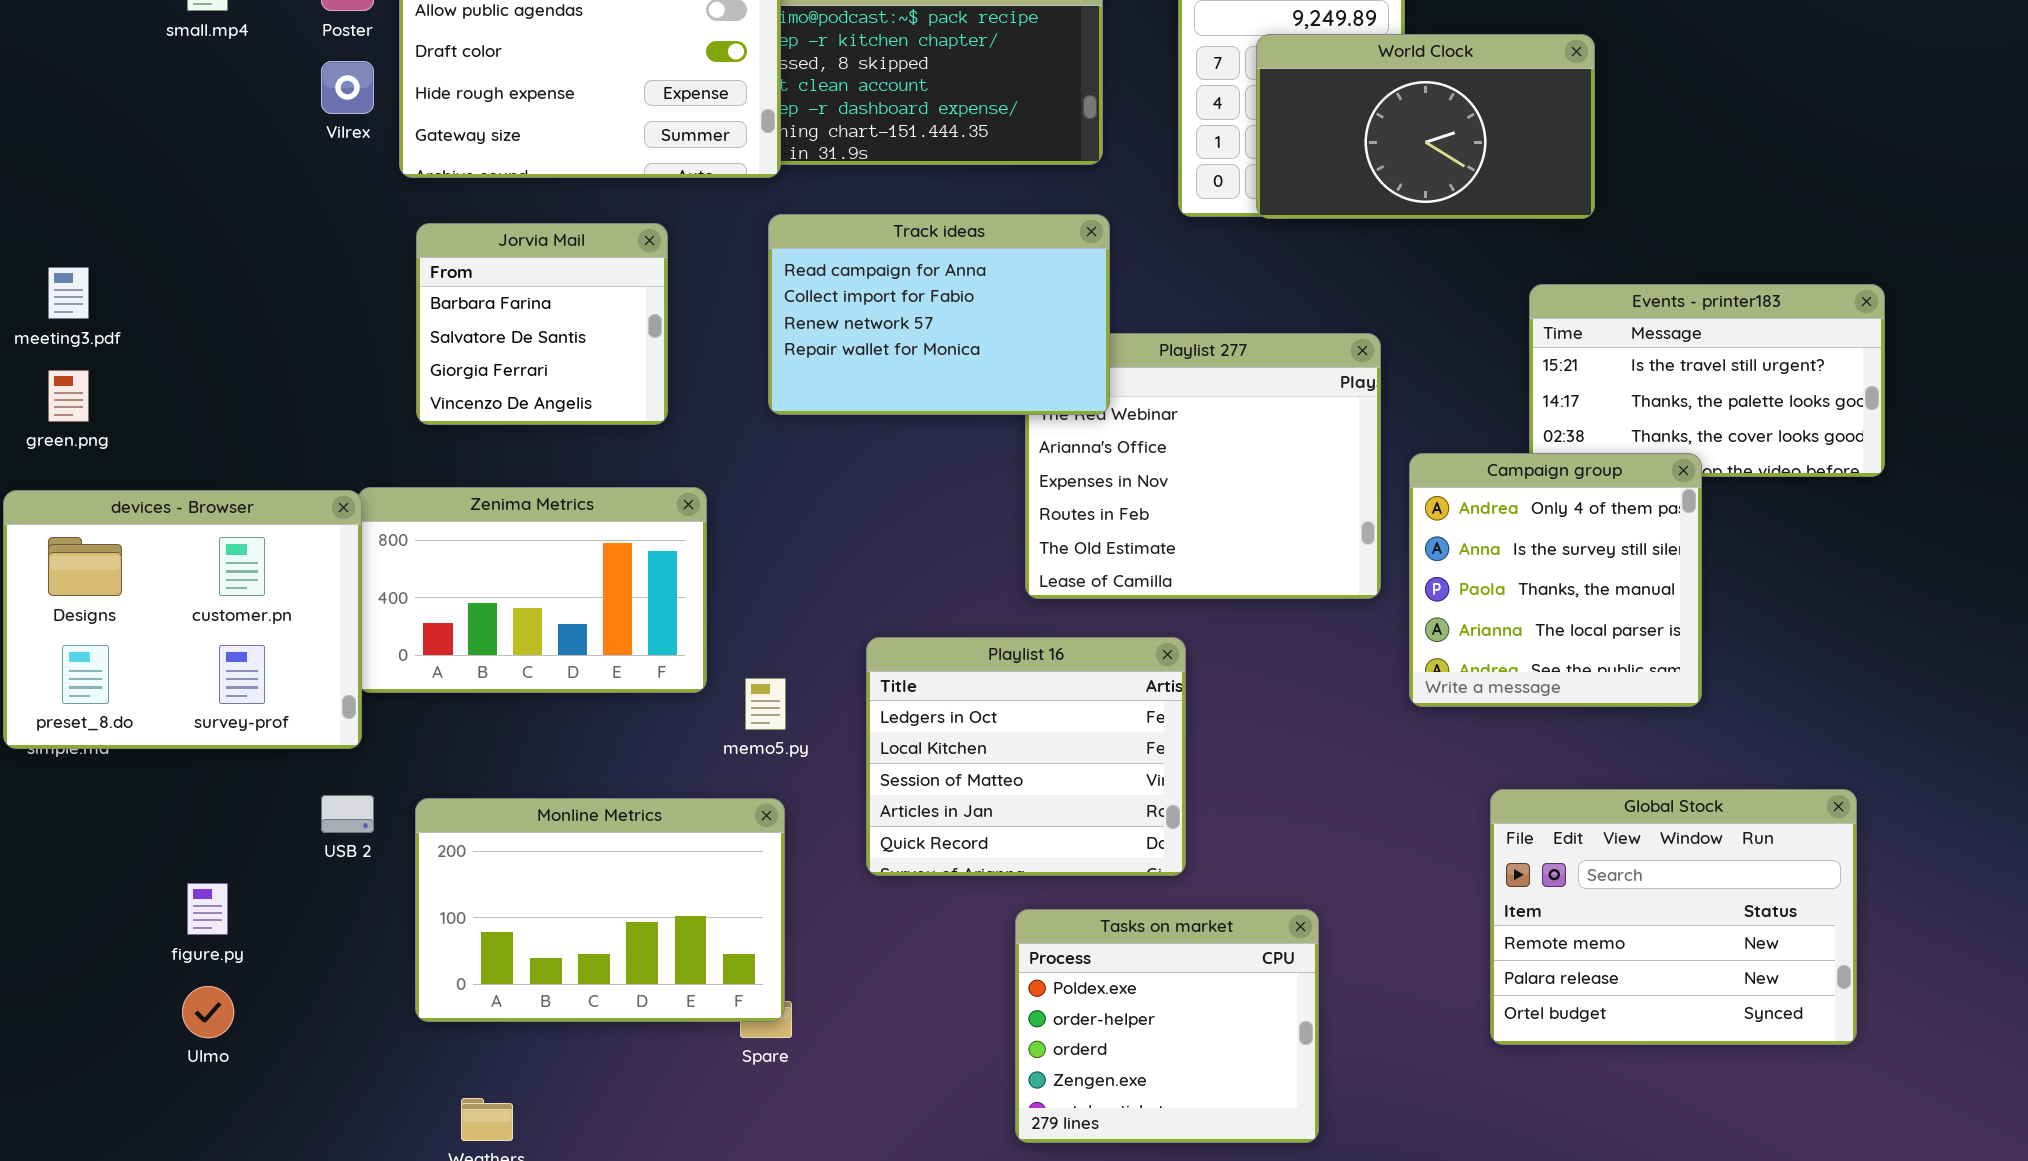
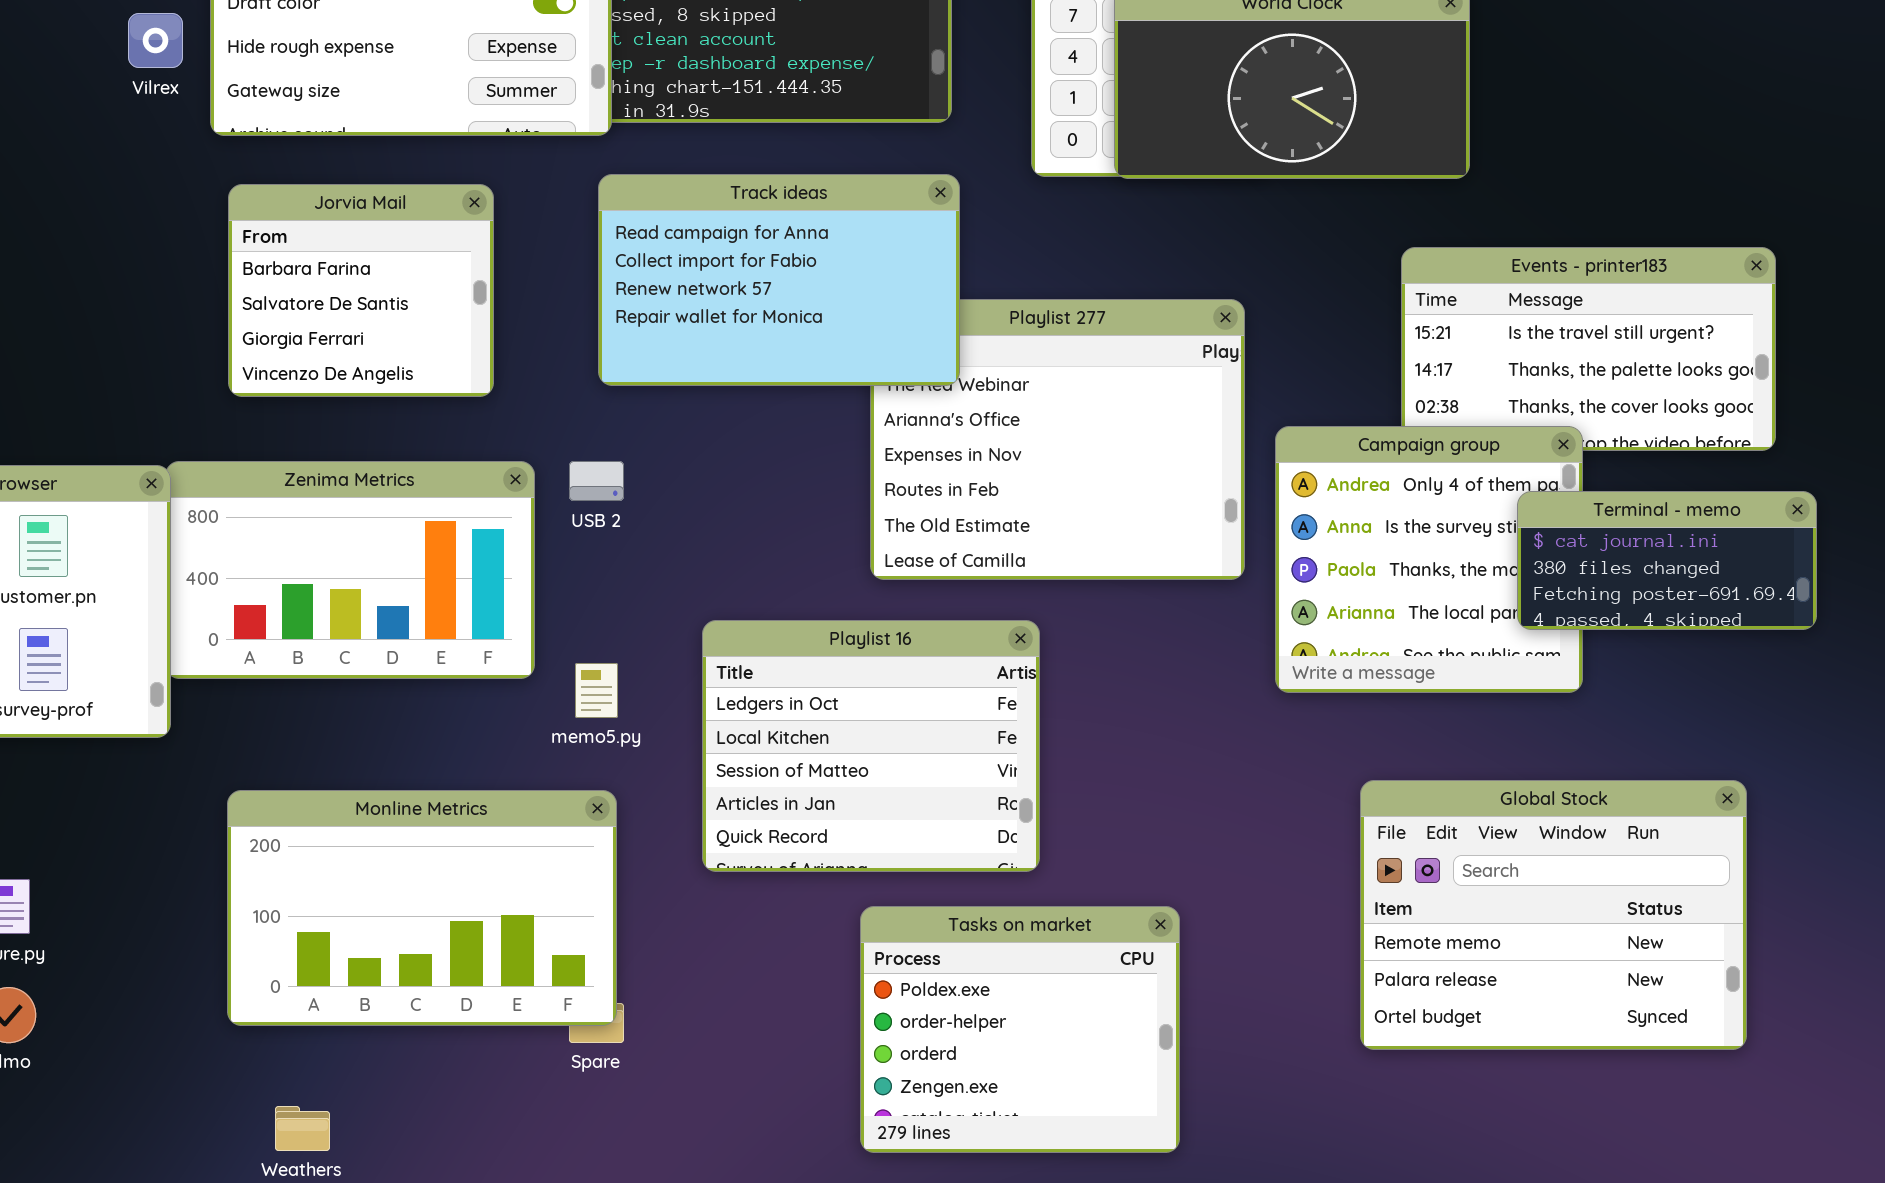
Terminal - memo: none -> [1517,491,1817,630], opened
USB 2: [321,795,374,833] -> [569,461,624,501], moved

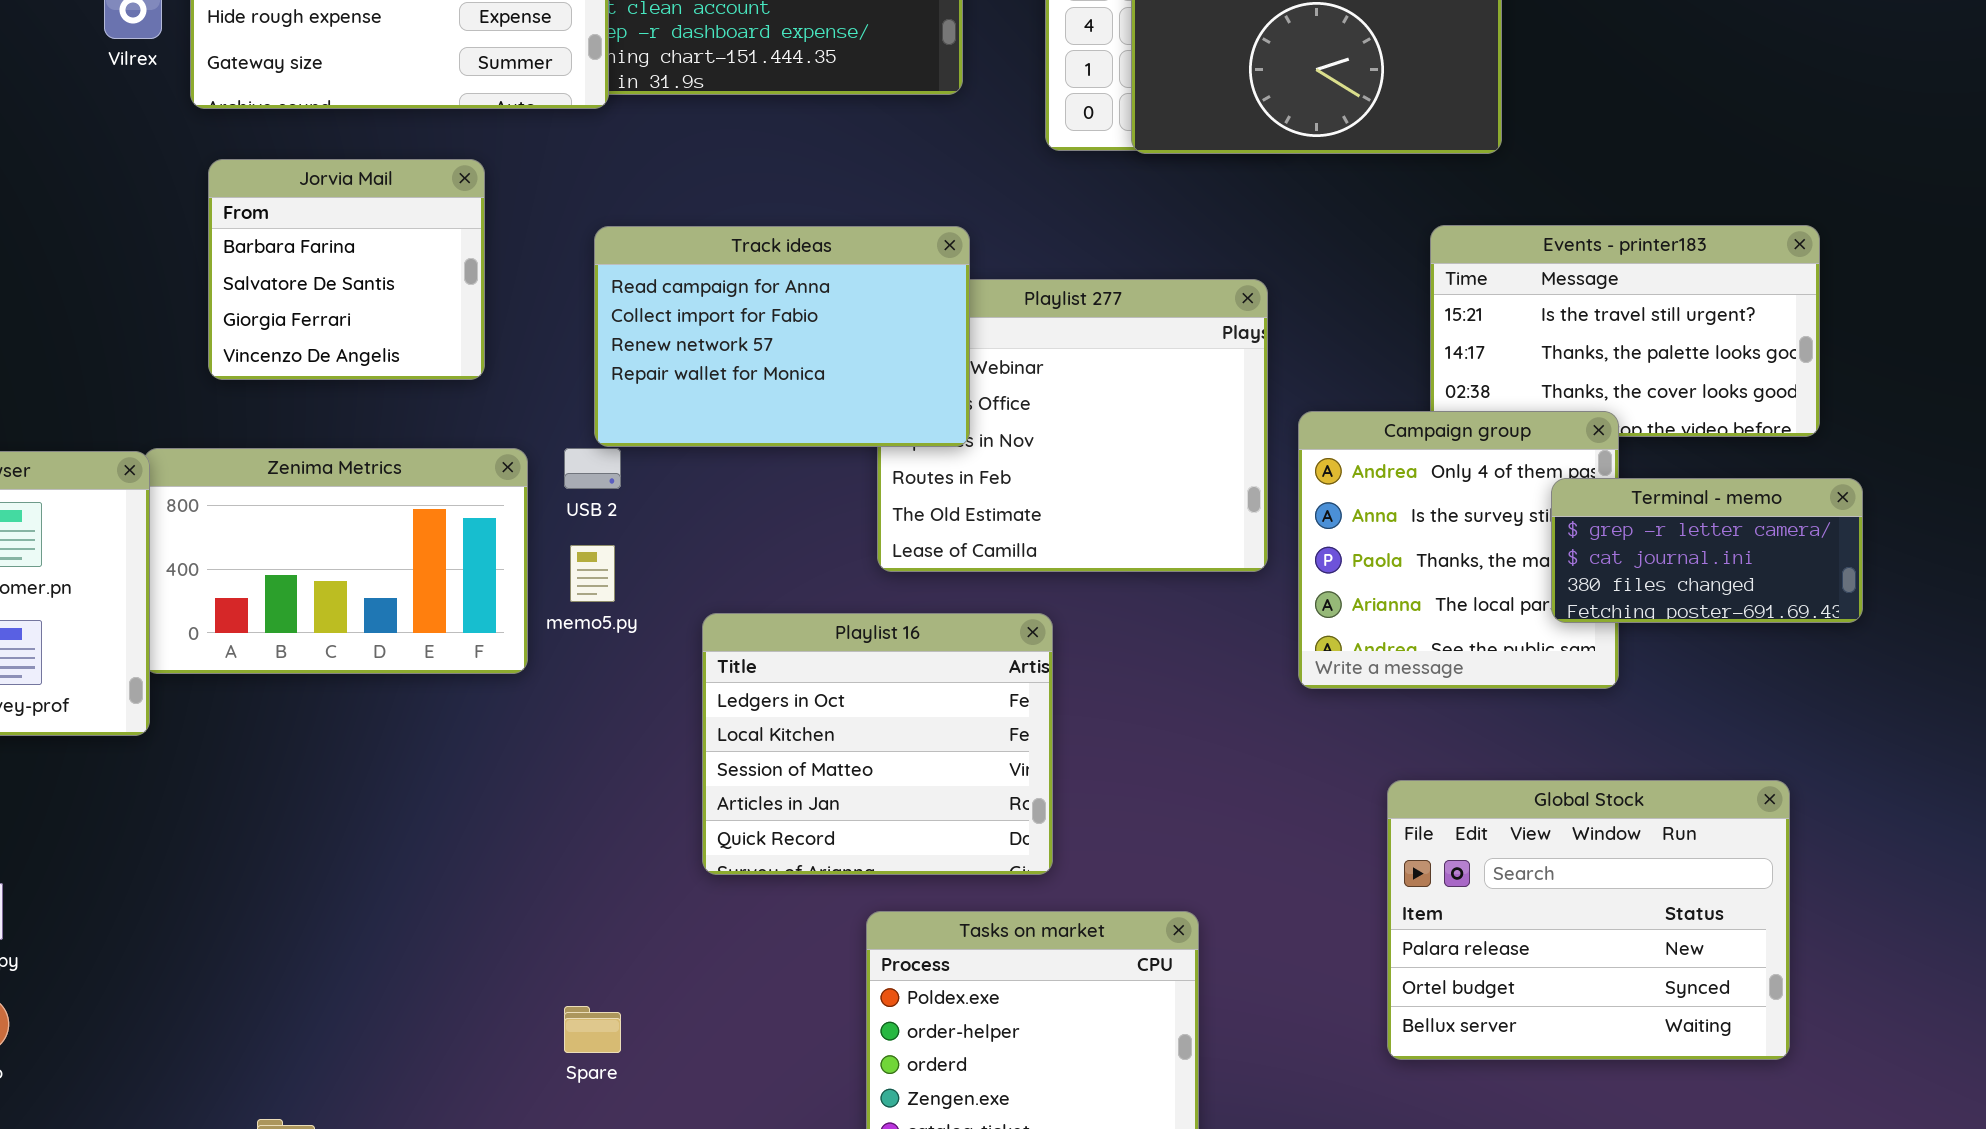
Track ideas: [598,174,960,386] -> [594,226,970,447], moved
Terminal - memo: [1517,491,1817,630] -> [1551,478,1863,623], scrolled up 1 row
memo5.py: [575,663,618,718] -> [570,545,615,602], moved
Global Stock: [1360,780,1747,1050] -> [1387,780,1790,1060], scrolled down 1 row
Monline Metrics: [227,790,617,1026] -> none, closed

